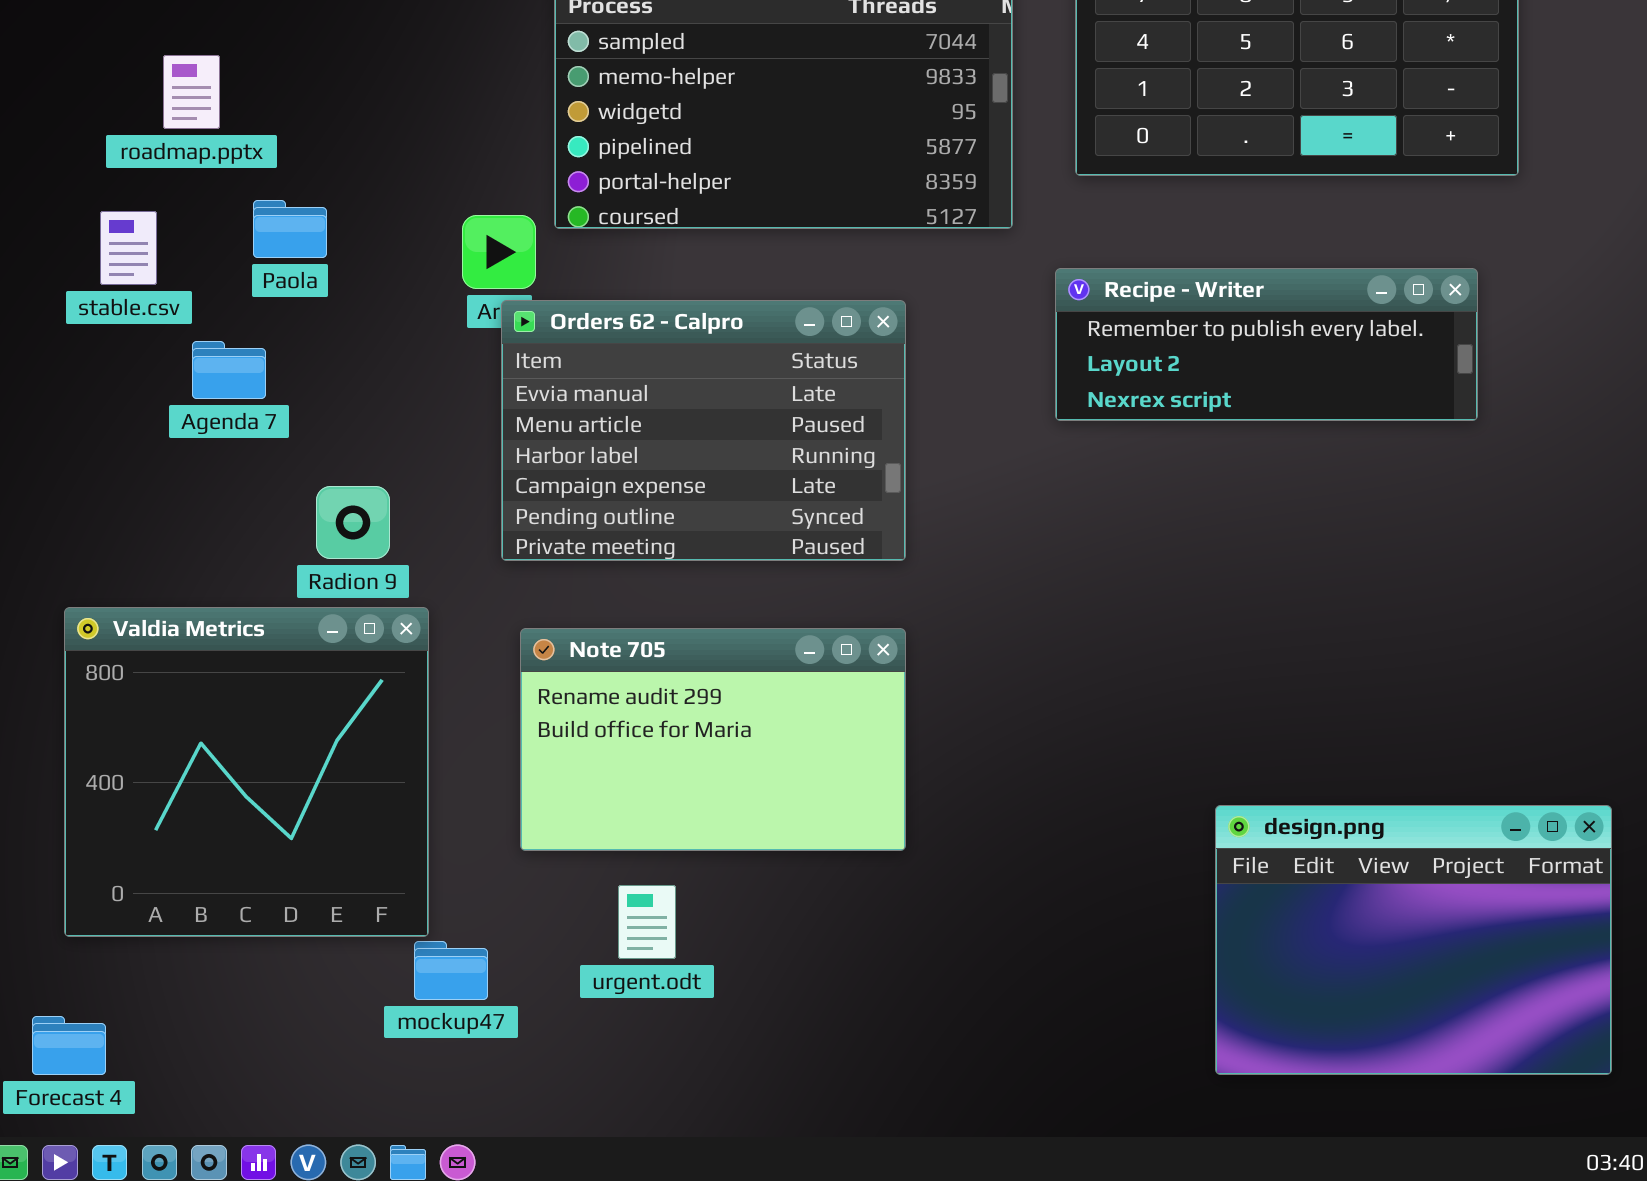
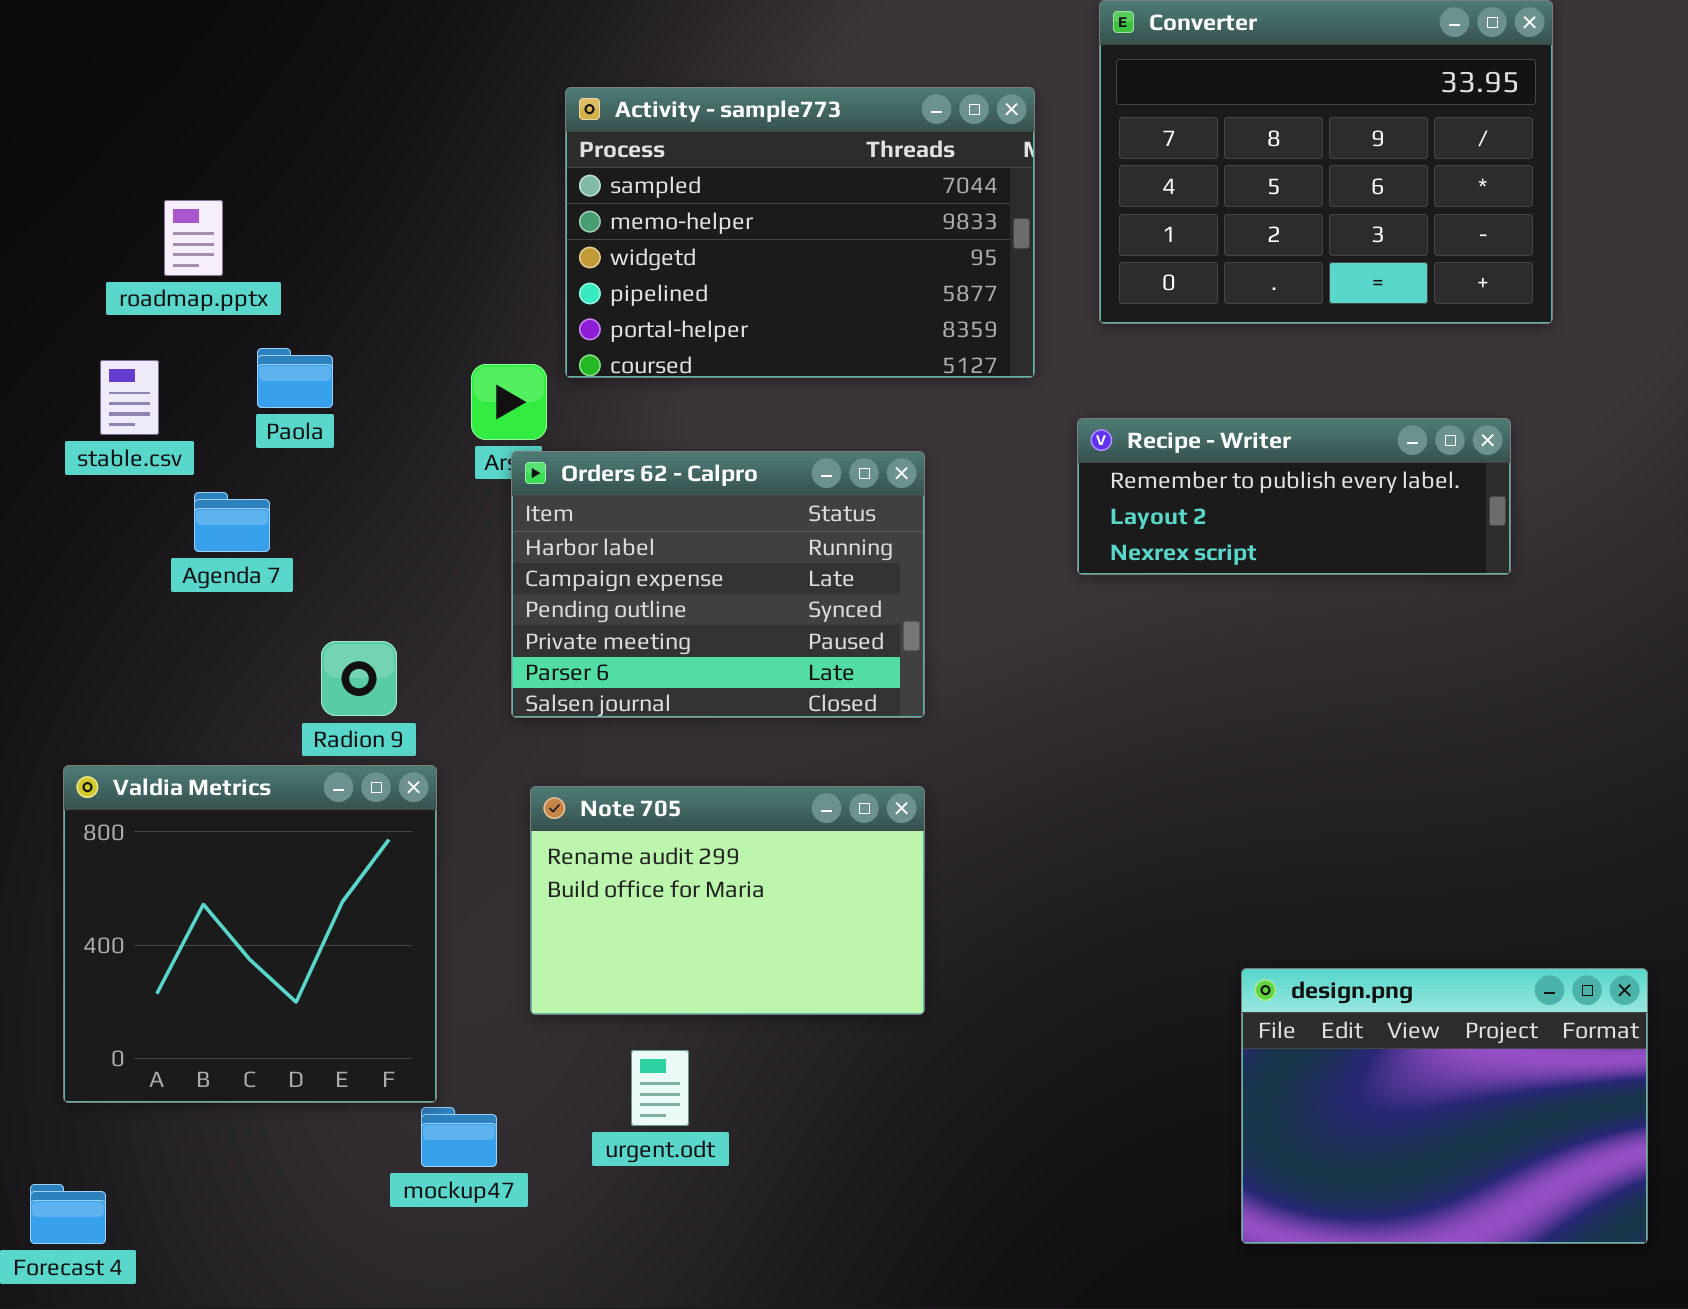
Orders 62 - Calpro: [501,300,906,561] -> [511,451,925,718], scrolled down 2 rows

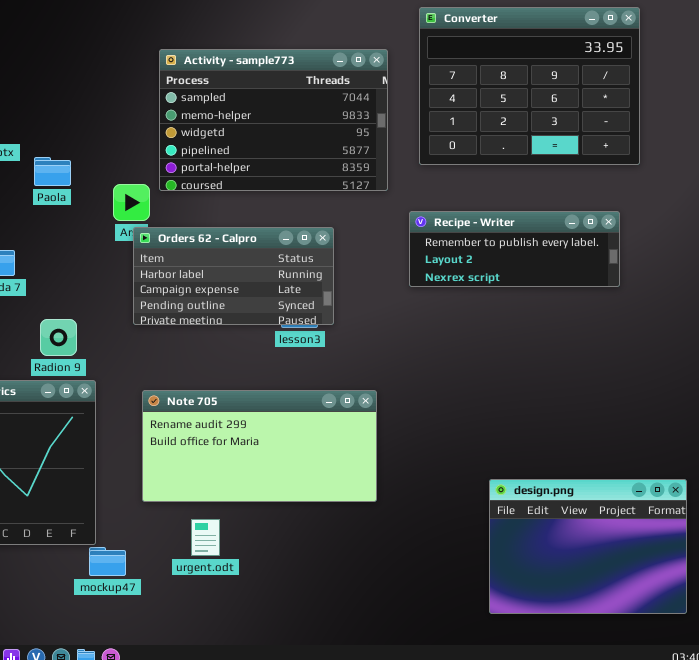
Paola: [257,348,333,408] -> [34,157,71,186], moved
Orders 62 - Calpro: [511,451,925,718] -> [133,227,334,325], resized
Note 705: [530,786,925,1015] -> [142,390,377,502], resized

